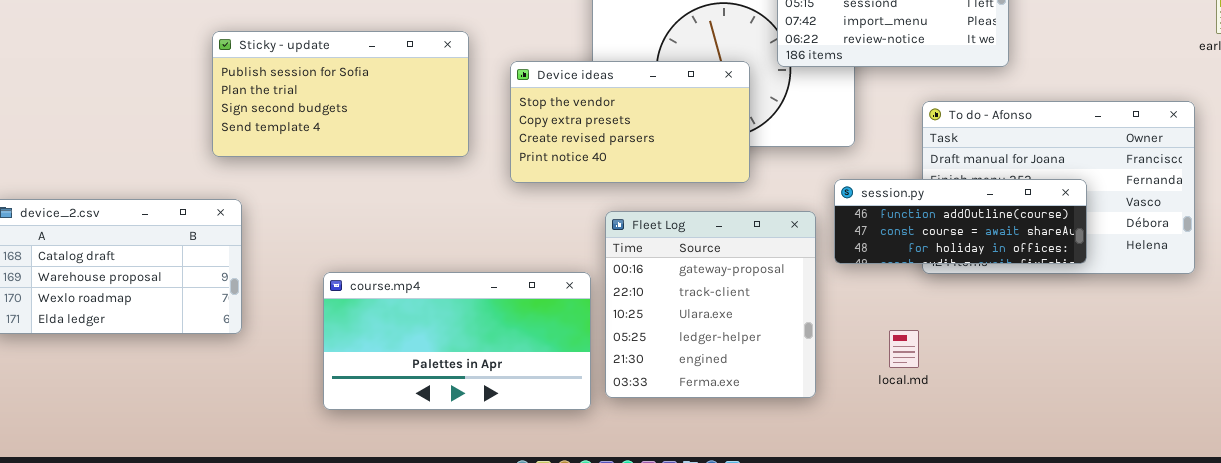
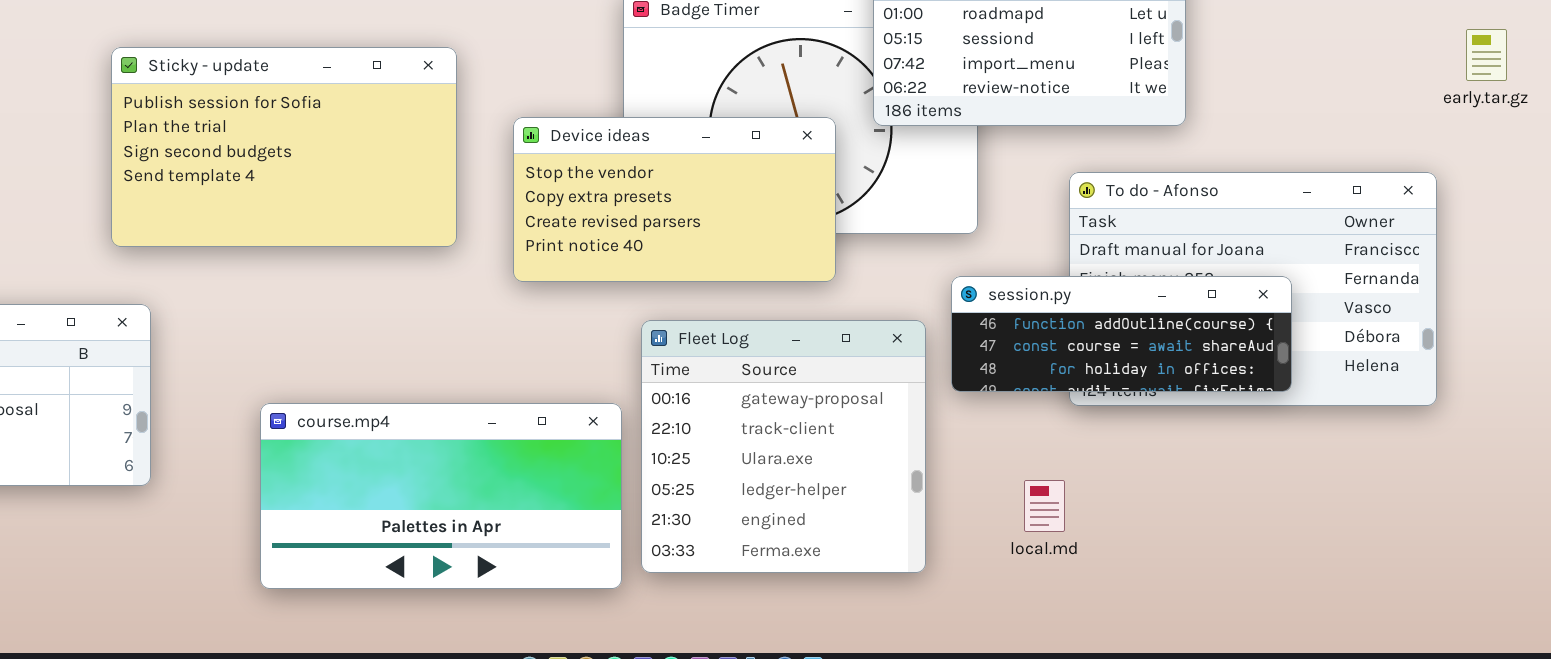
Sticky - update: [212,31,469,157] -> [111,47,457,247], resized

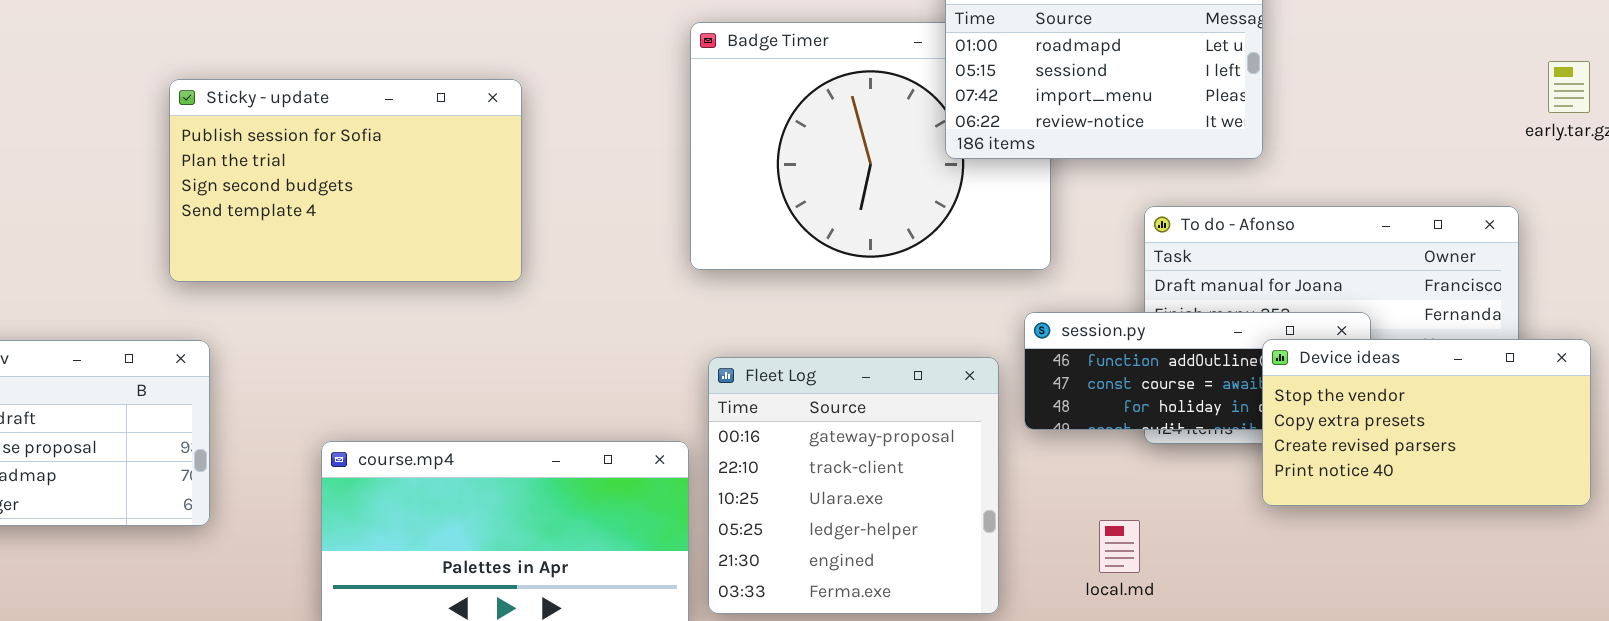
Device ideas: [513,117,836,282] -> [1262,339,1591,506], moved

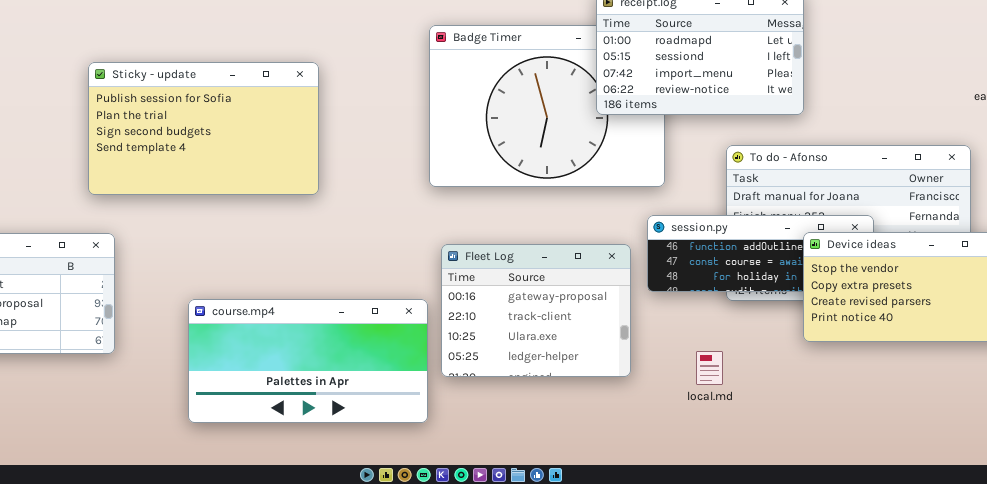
Fleet Log: [708,357,999,614] -> [441,244,631,377], resized

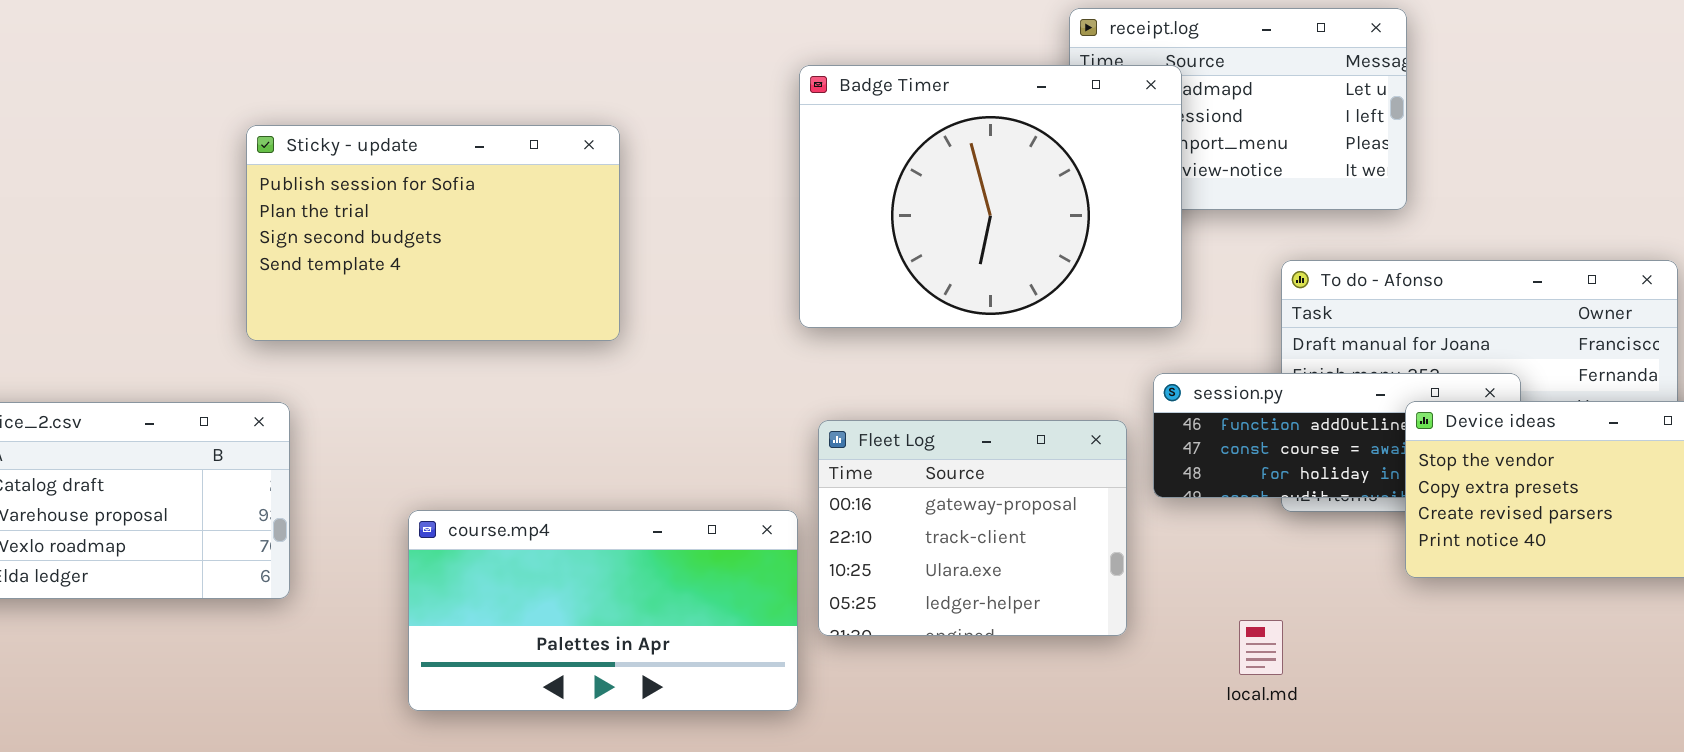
Badge Timer: [429,25,665,187] -> [799,65,1182,328], raised
local.md: [696,351,723,385] -> [1239,620,1283,675], moved

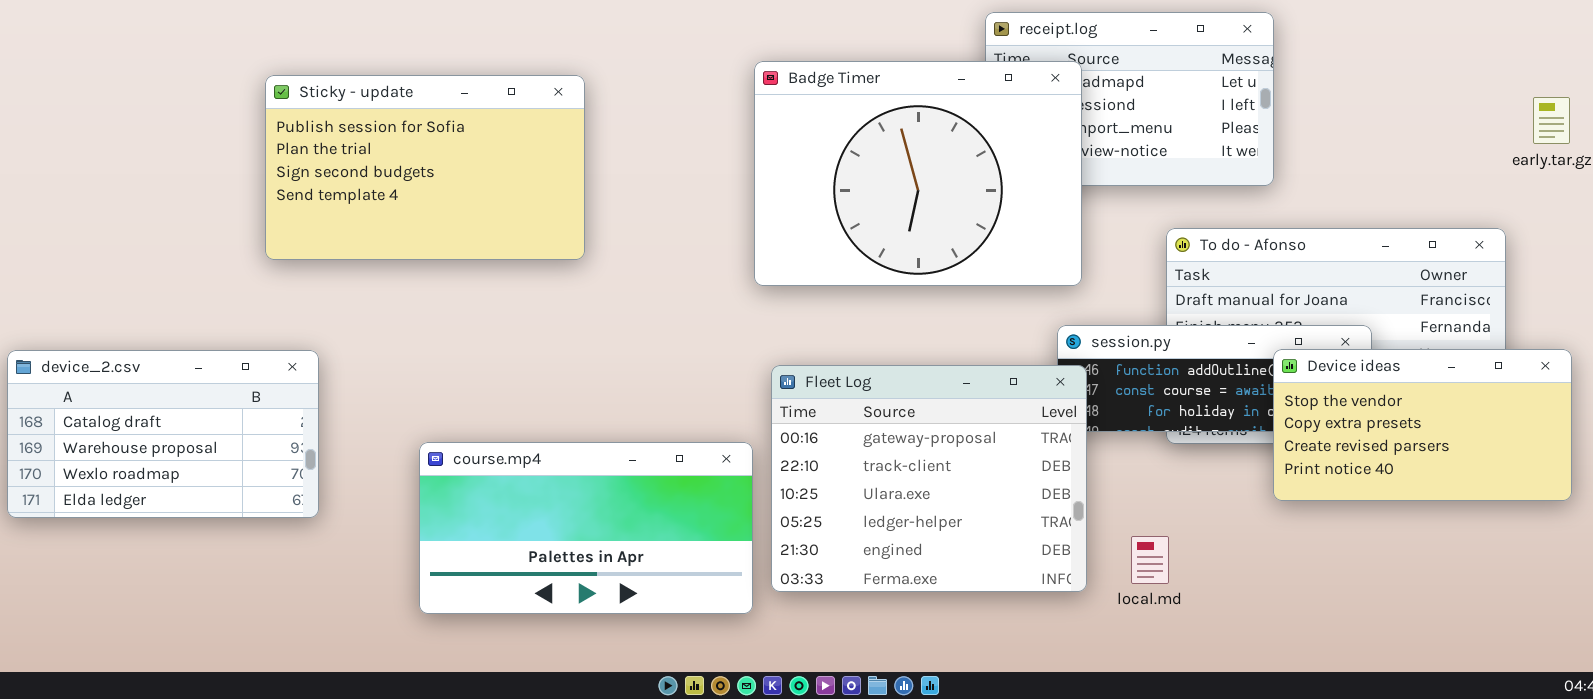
Sticky - update: [246,125,620,341] -> [265,75,585,260], moved
Fleet Log: [818,420,1127,636] -> [771,365,1087,592], resized

